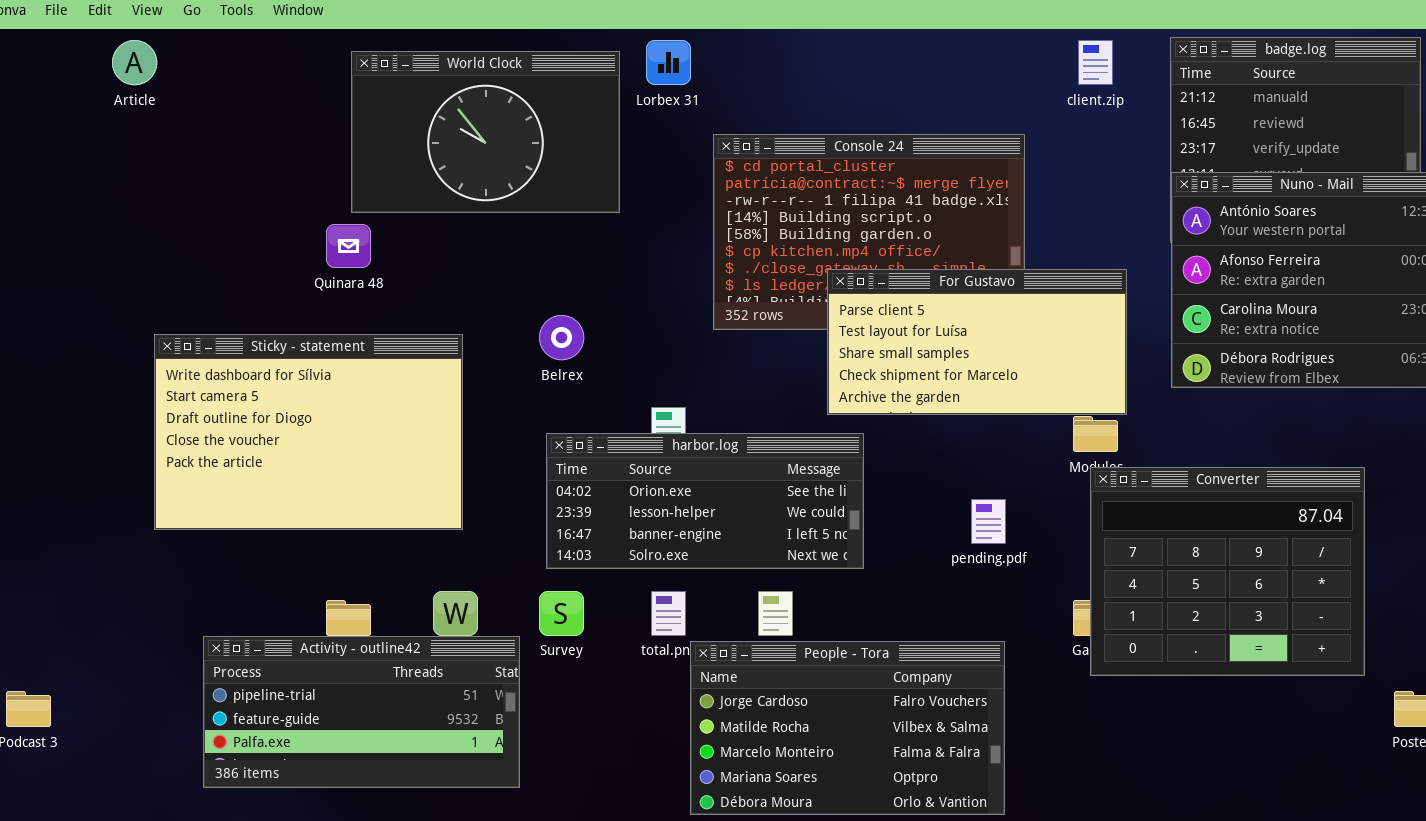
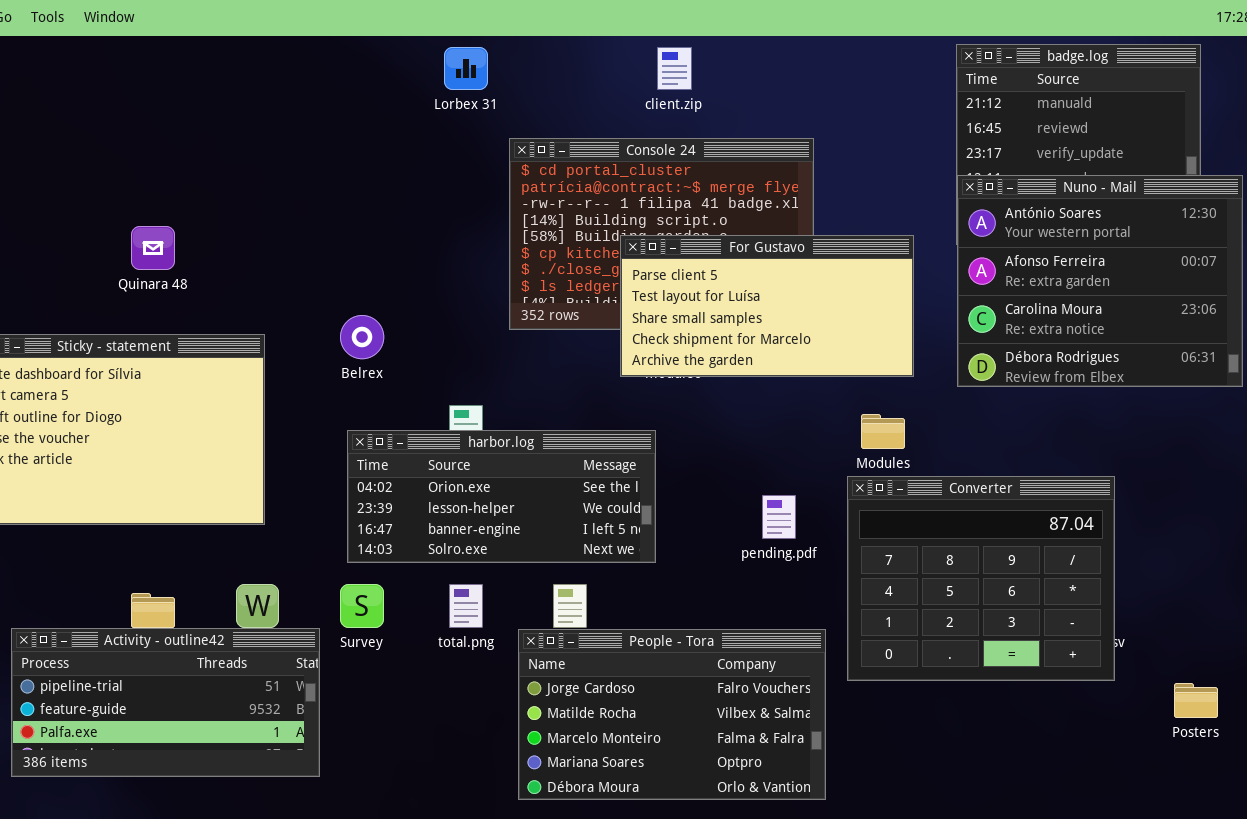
client.zip: [1078,40,1113,85] -> [657,47,692,90], moved
World Clock: [351,51,620,213] -> none, closed
For Gustavo: [827,269,1127,415] -> [620,235,914,377], moved
Converter: [1090,467,1365,676] -> [847,476,1115,681], moved
People - Tora: [690,641,1005,815] -> [518,629,826,800], moved

